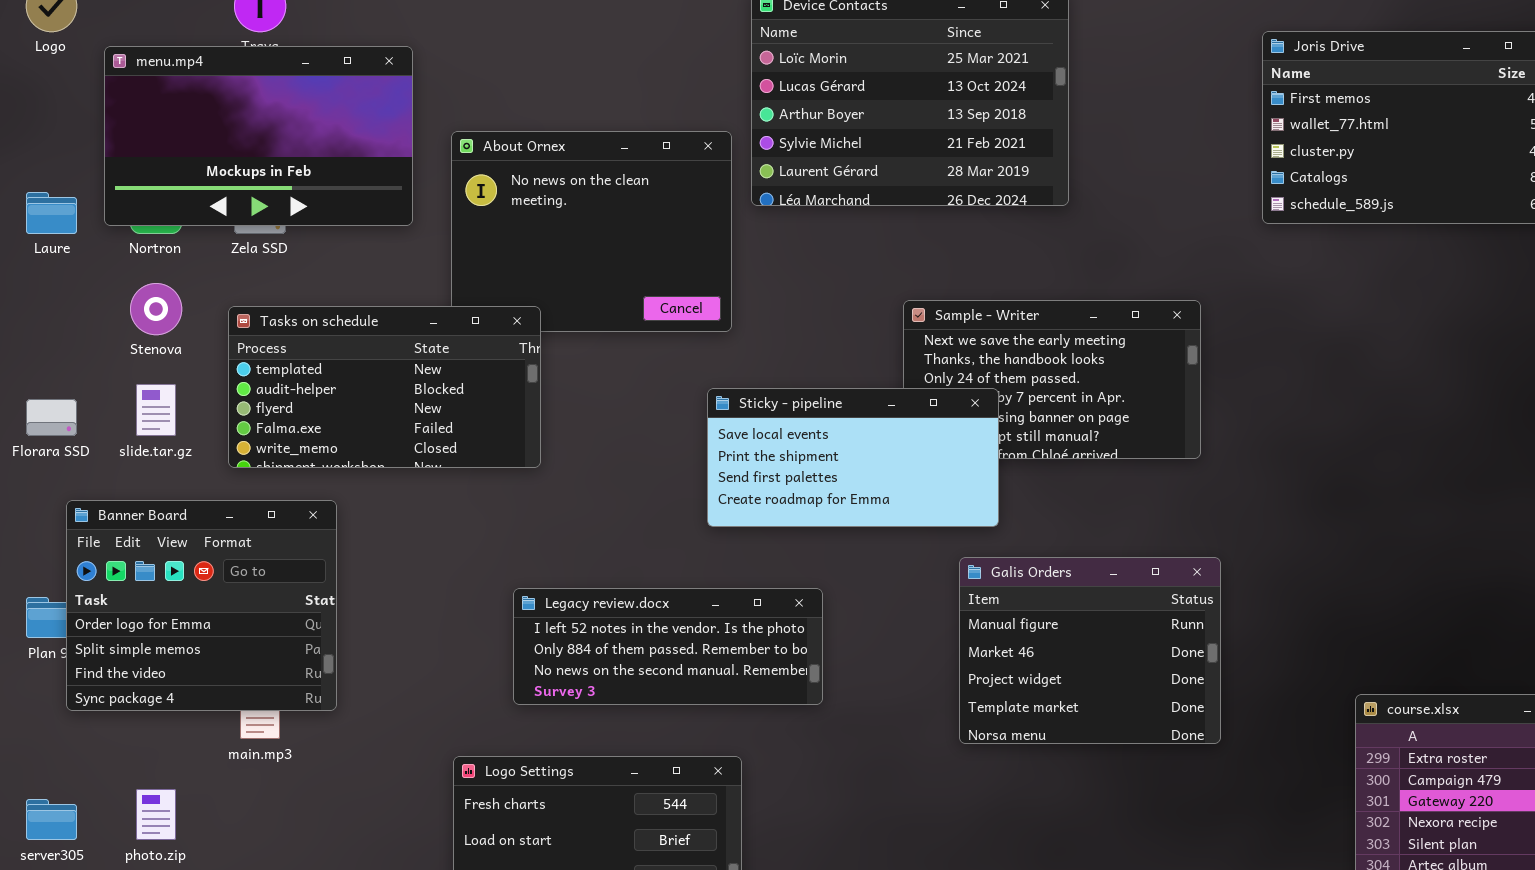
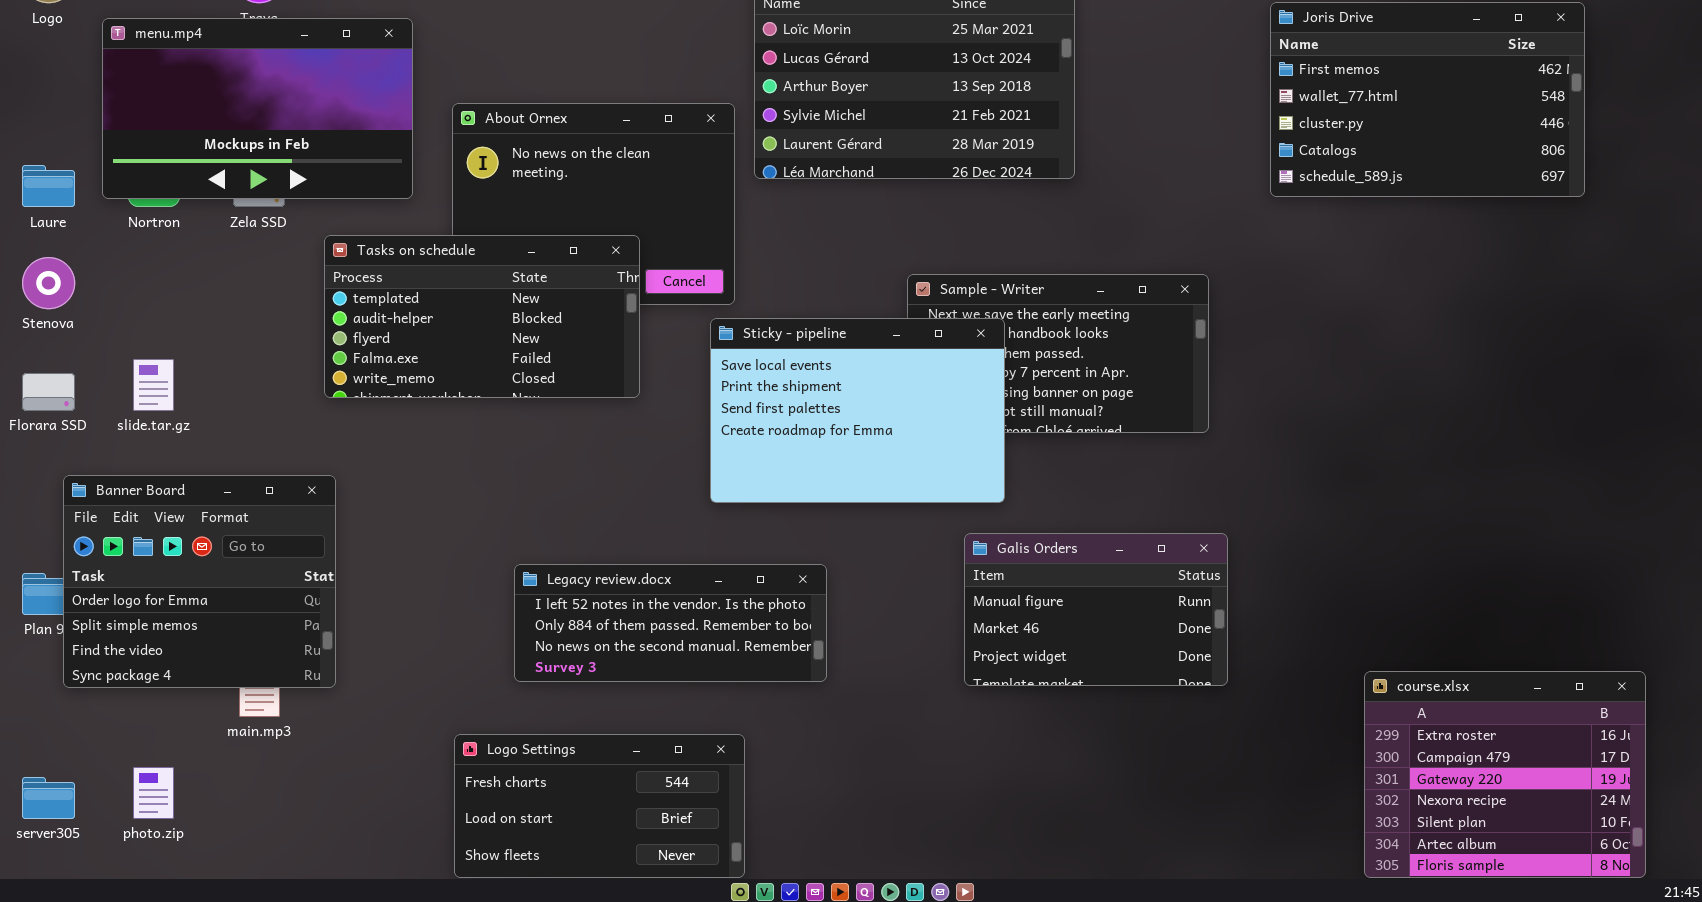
Stenova: [130,283,182,335] -> [22,257,75,309], moved
Tasks on schedule: [228,306,541,468] -> [324,235,640,398], moved
Sticky - pipeline: [707,388,999,527] -> [710,318,1005,503], resized
Galis Orders: [959,557,1221,744] -> [964,533,1228,686], resized

